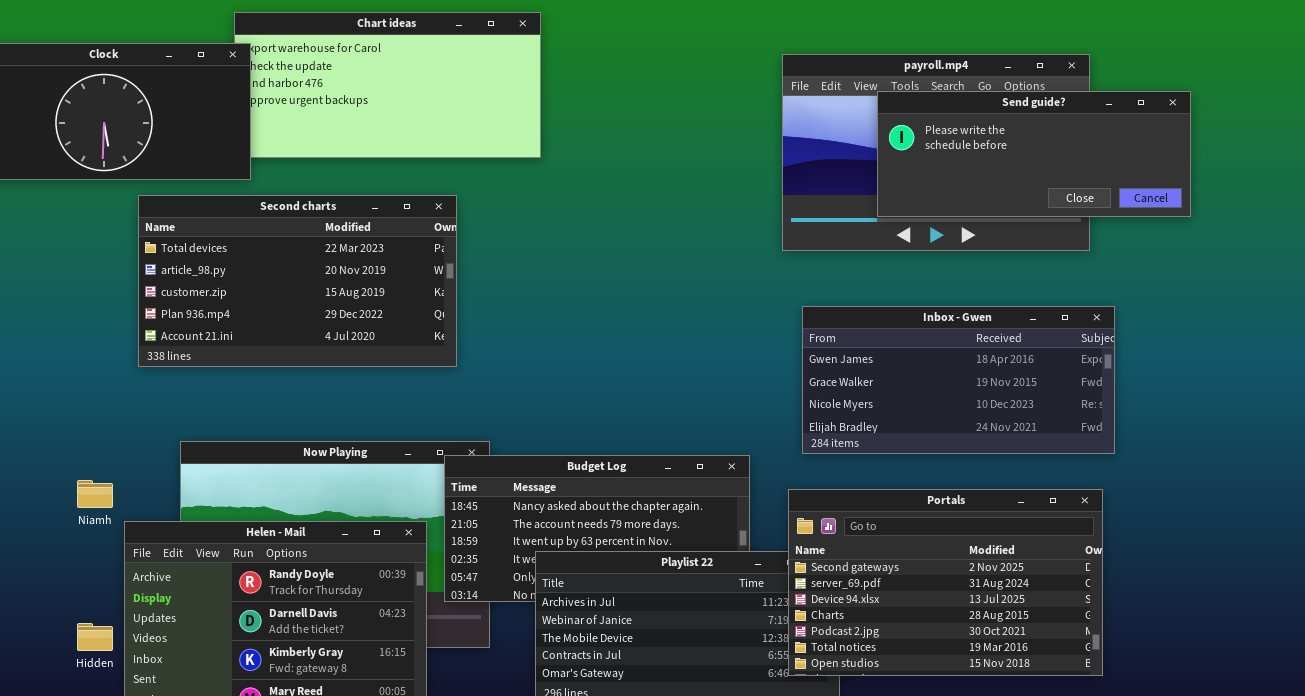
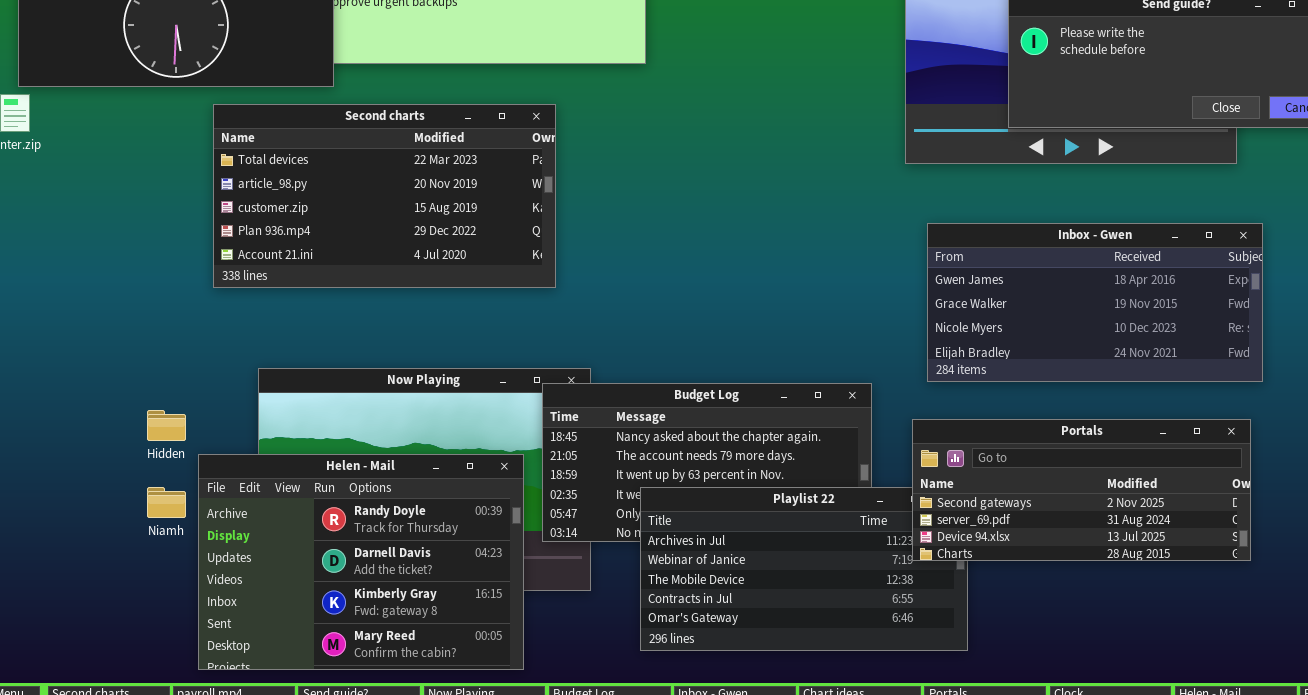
Niamh: [77,480,113,508] -> [147,487,186,518], moved
Portals: [788,489,1103,676] -> [912,419,1251,561], resized
Hidden: [77,623,113,651] -> [147,410,186,441], moved

